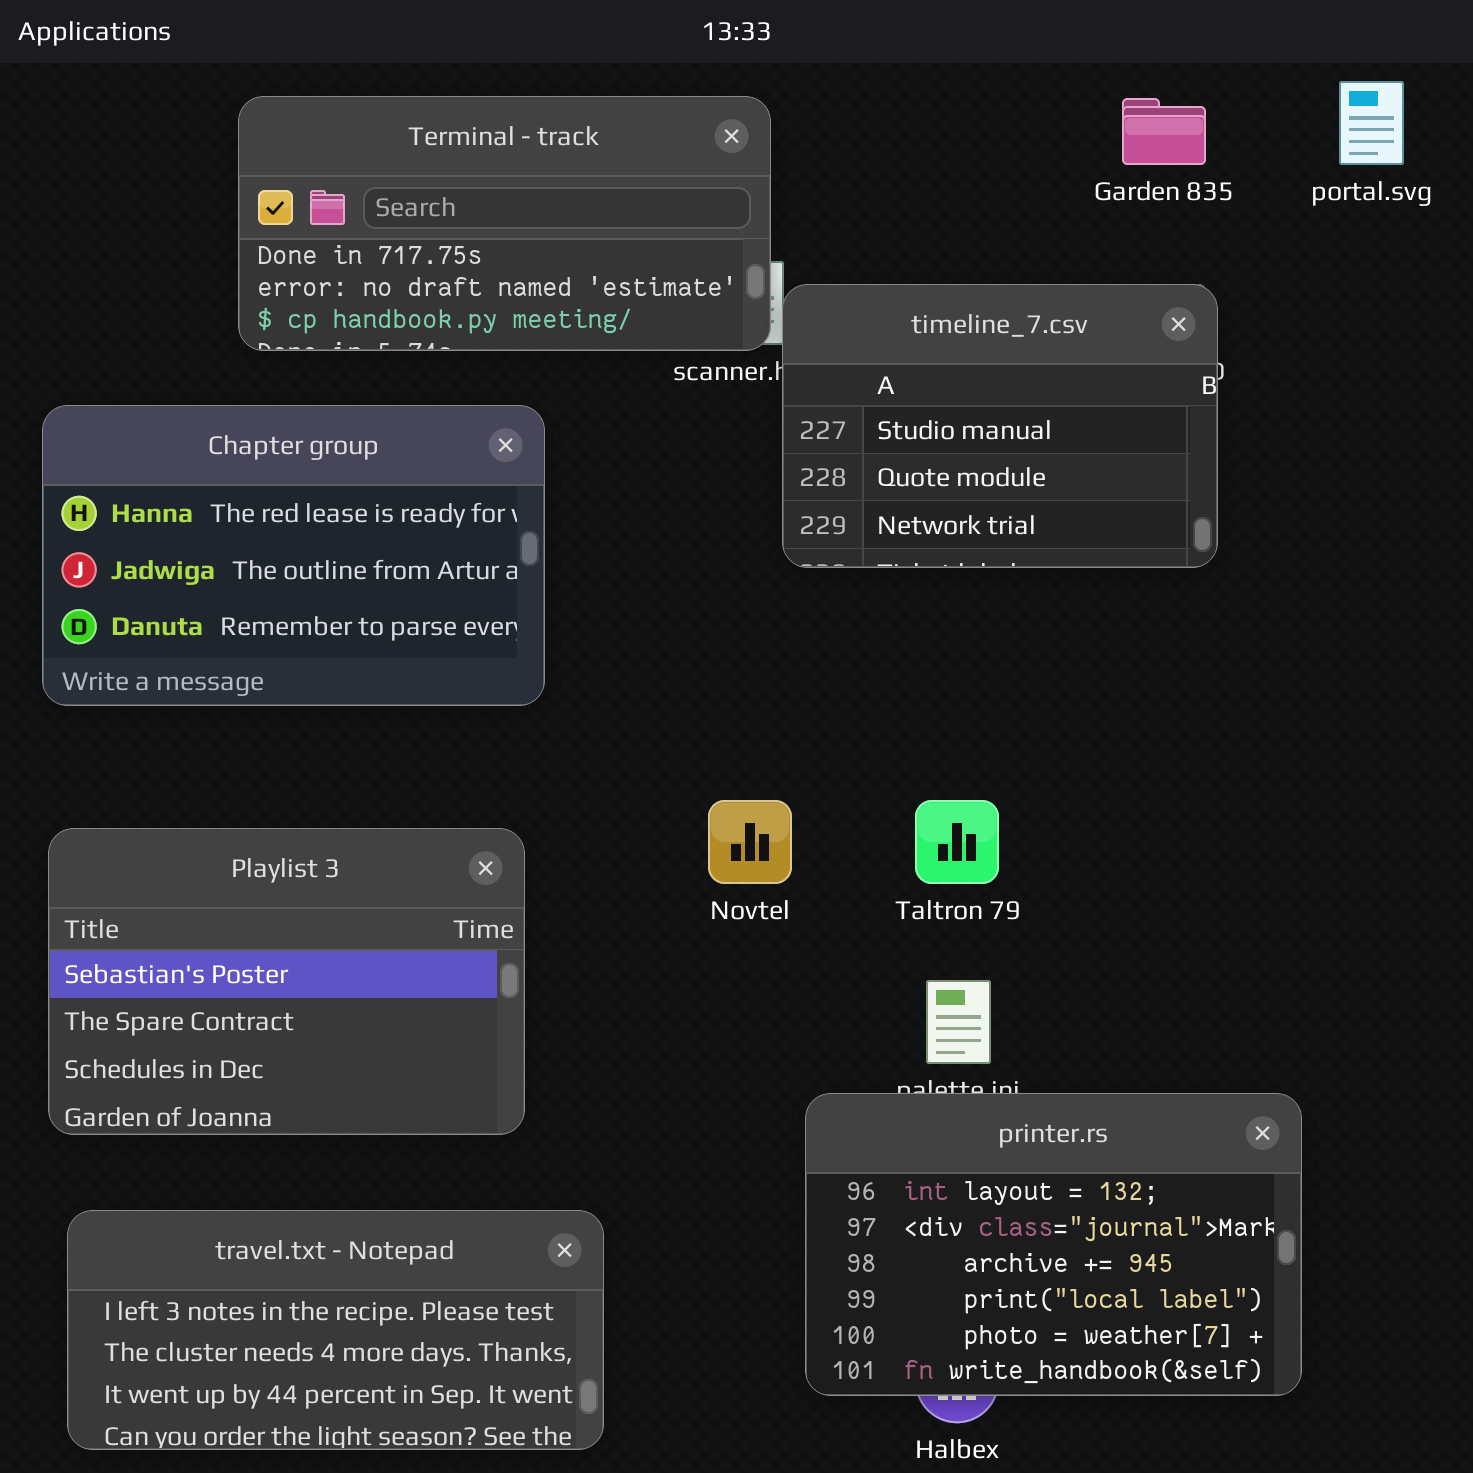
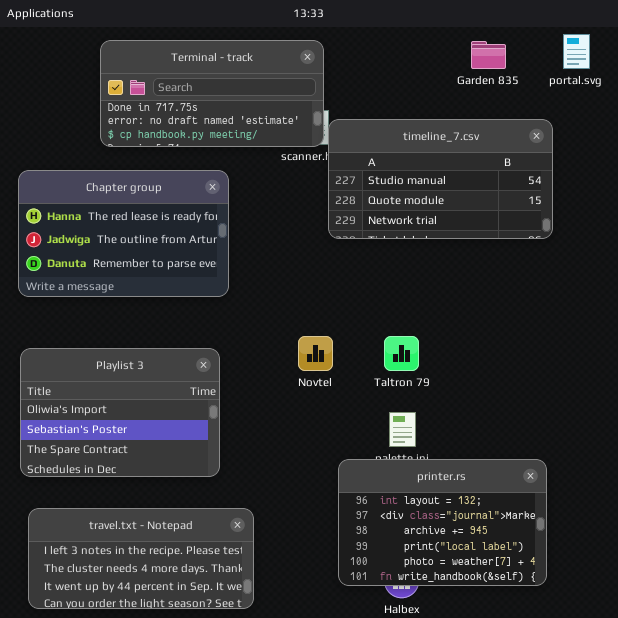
timeline_7.csv: [782,284,1218,568] -> [328,119,553,239], resized
Playlist 3: [48,828,525,1135] -> [20,348,220,477], scrolled up 1 row

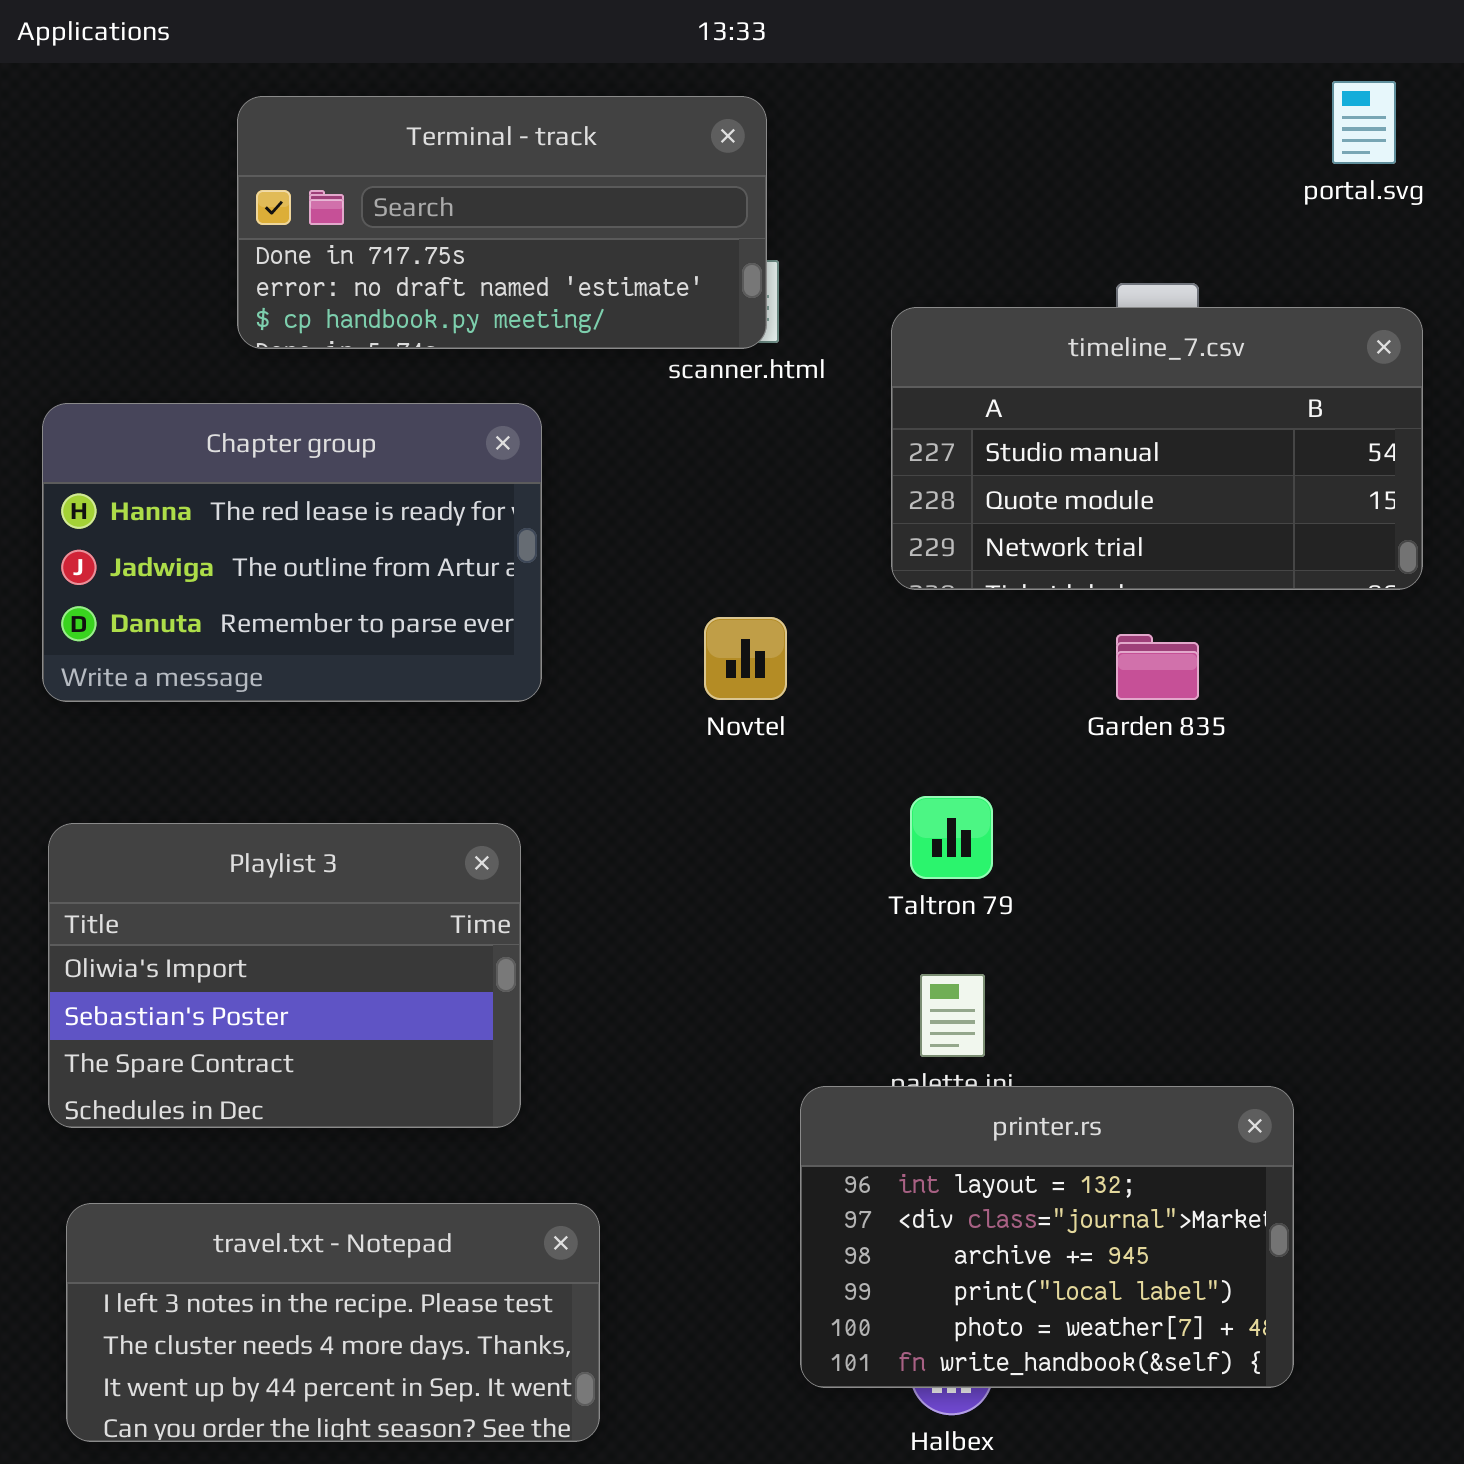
Garden 835: [471,41,506,69] -> [1116,634,1199,700], moved
timeline_7.csv: [328,119,553,239] -> [891,307,1423,590], moved
Novtel: [298,336,333,371] -> [704,617,787,700], moved

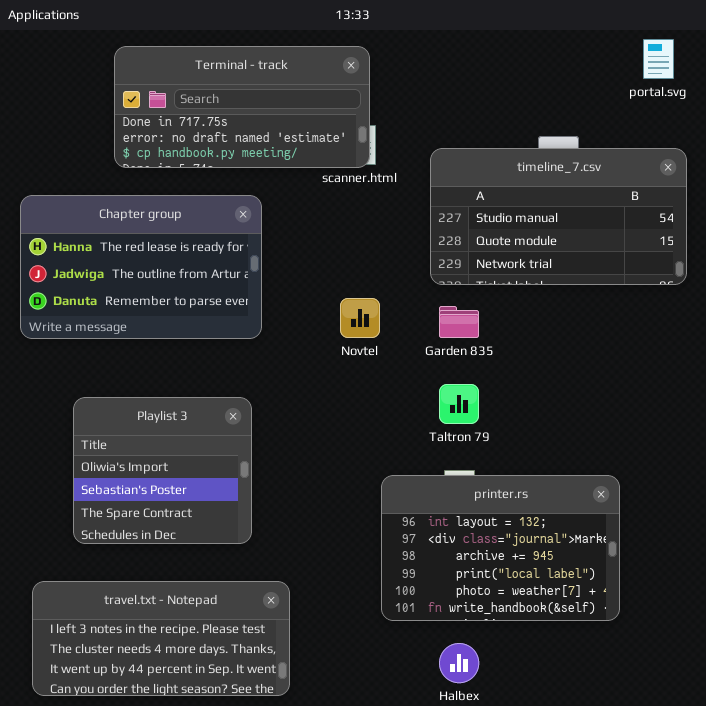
Garden 835: [1116,634,1199,700] -> [439,306,479,338], moved
Playlist 3: [48,823,521,1128] -> [73,397,252,544], resized
printer.rs: [800,1086,1294,1388] -> [381,475,620,621], moved

